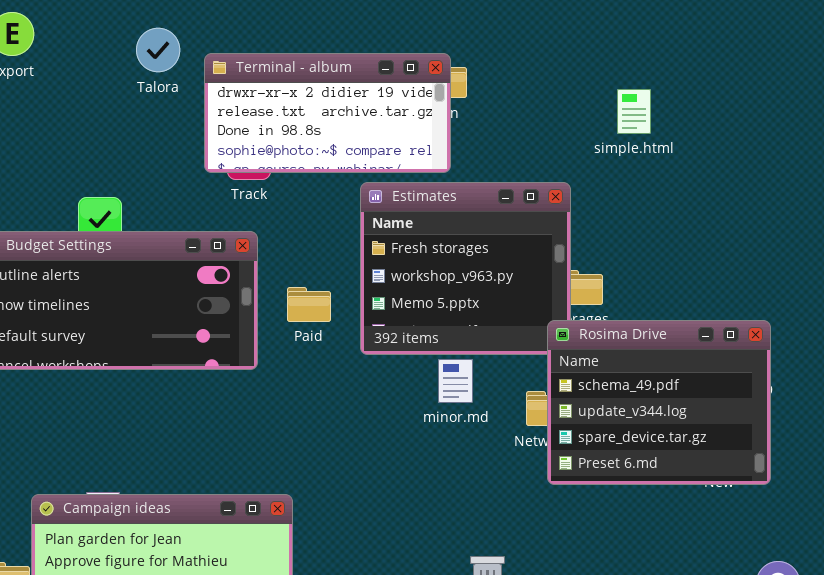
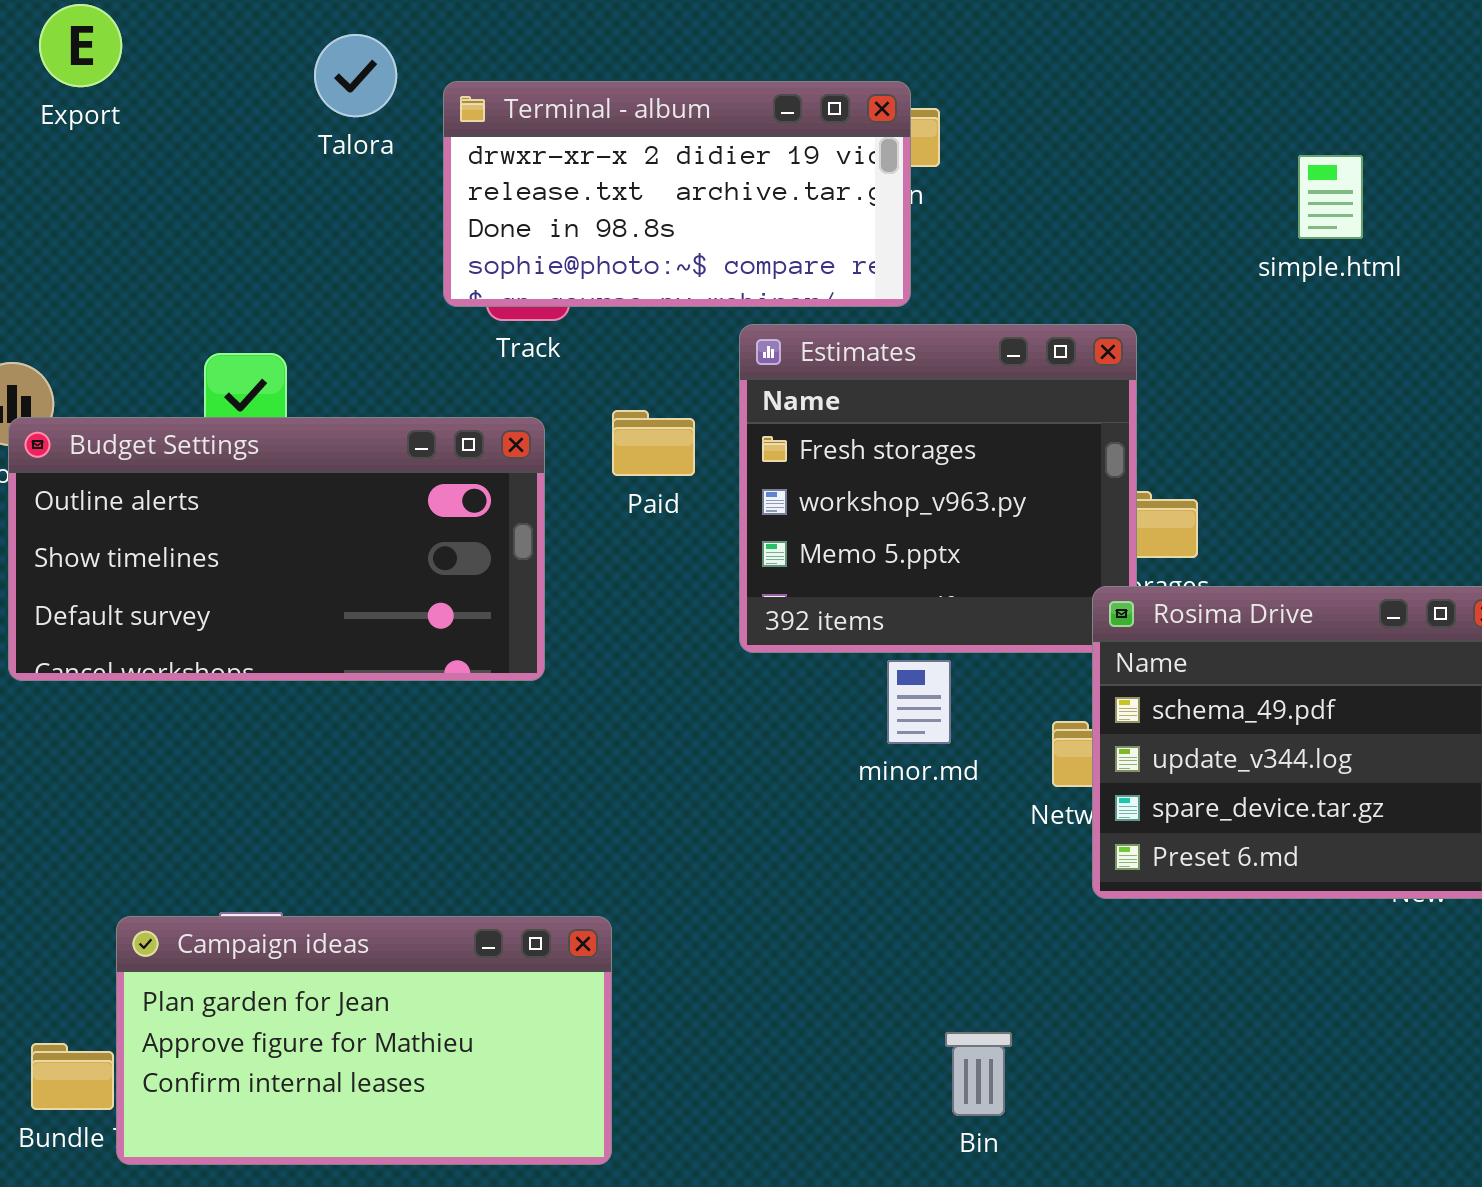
simple.html: [617,89,651,134] -> [1298,155,1363,239], moved
Paid: [287,287,331,322] -> [612,410,695,476], moved

